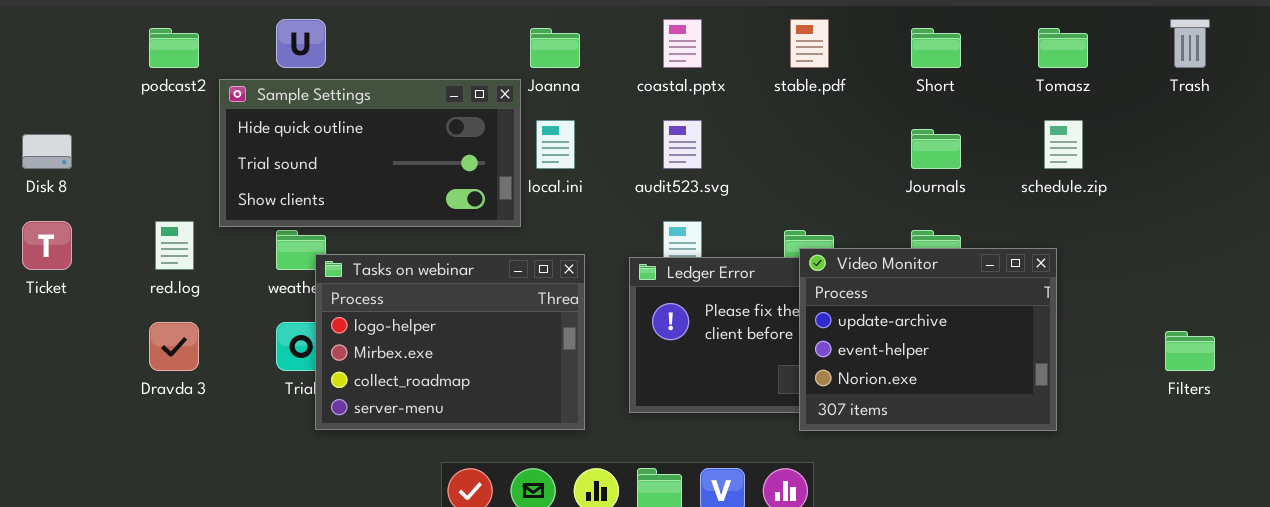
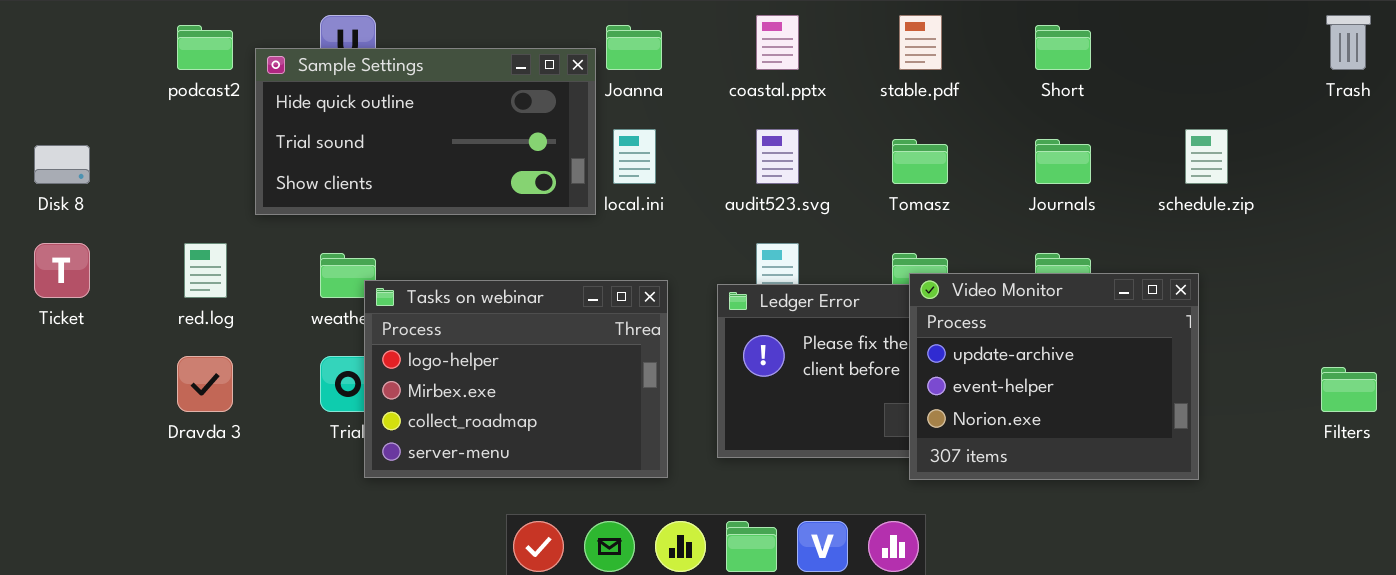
Tomasz: [1038,28,1088,68] -> [892,139,948,184], moved
Sample Settings: [219,79,521,227] -> [255,48,596,215], moved

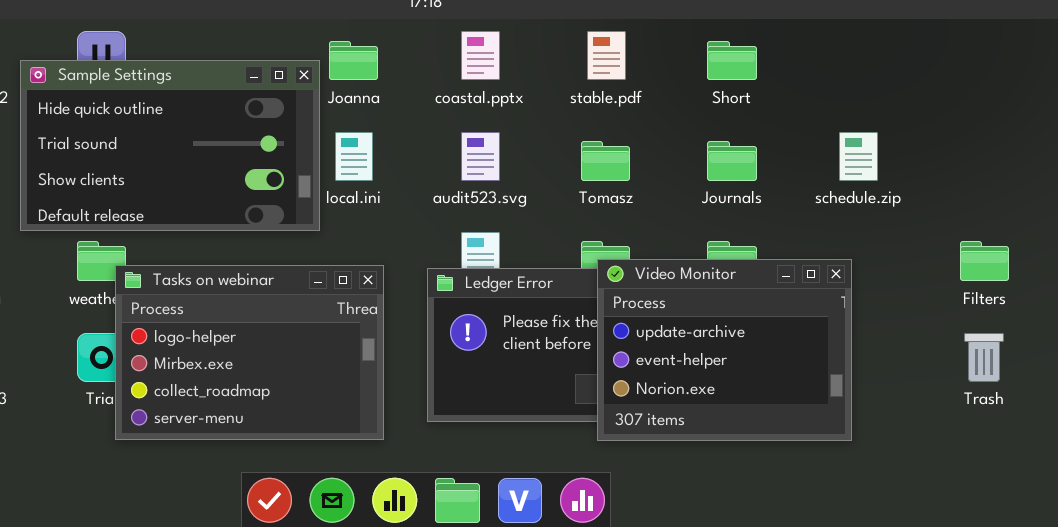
Trash: [1326,15,1371,70] -> [964,333,1004,382], moved
Sample Settings: [255,48,596,215] -> [20,60,320,231], resized
Filters: [1321,367,1377,412] -> [960,241,1009,281], moved

